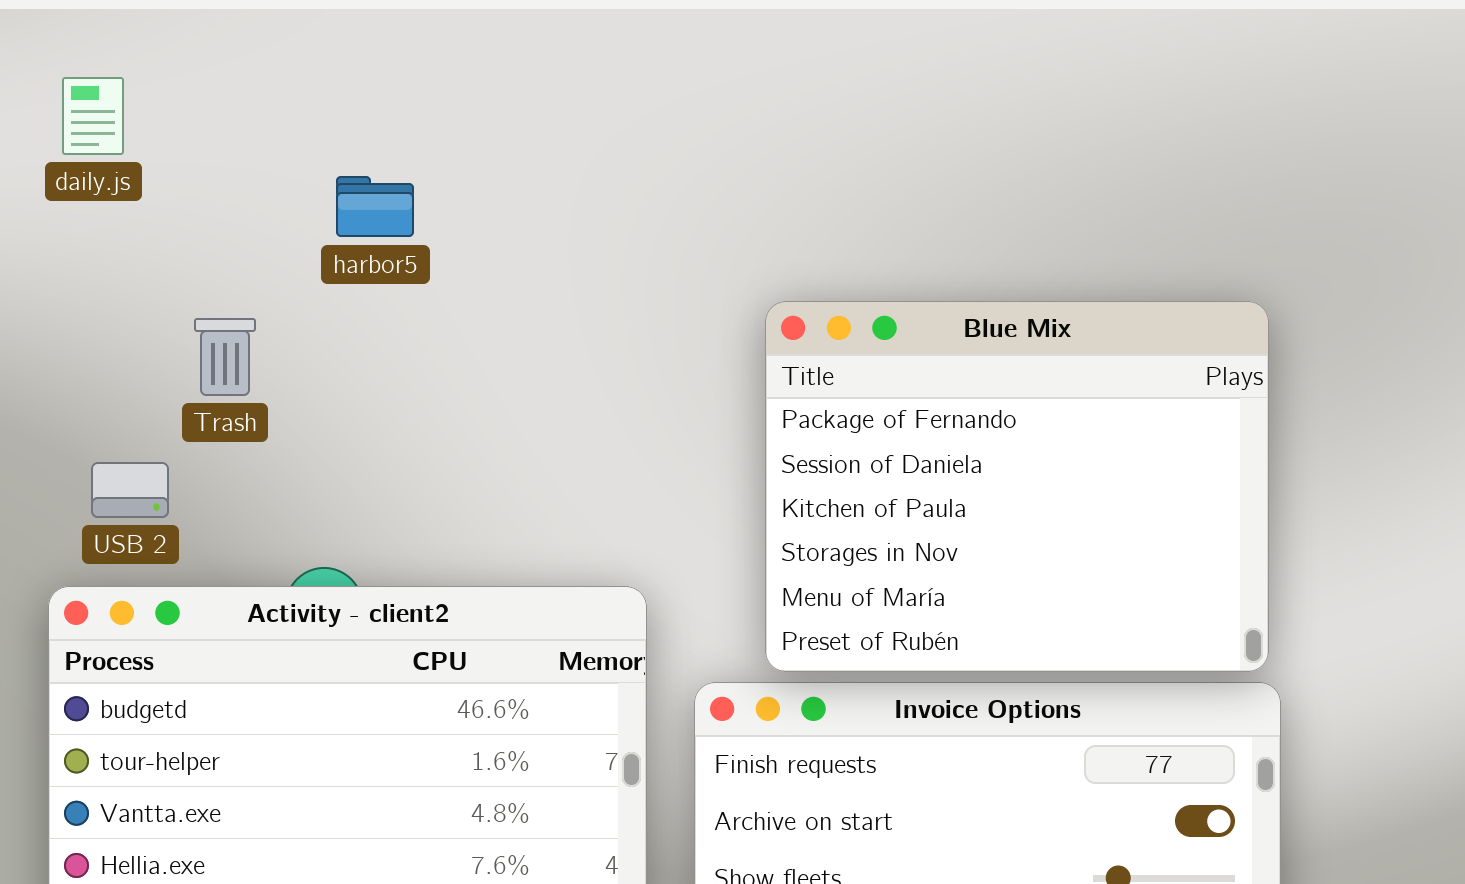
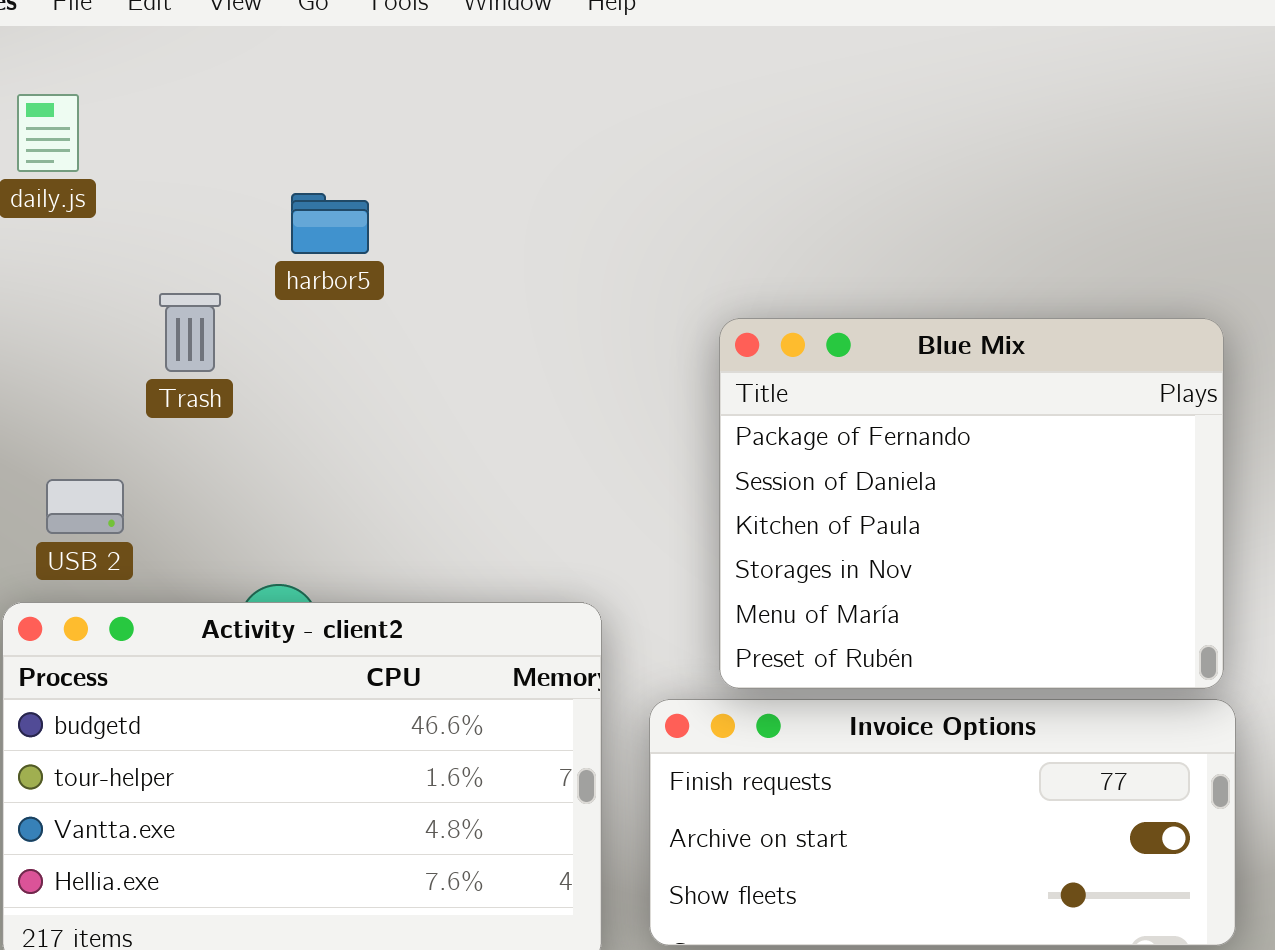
Trash: [194,318,256,396] -> [159,293,221,372], moved

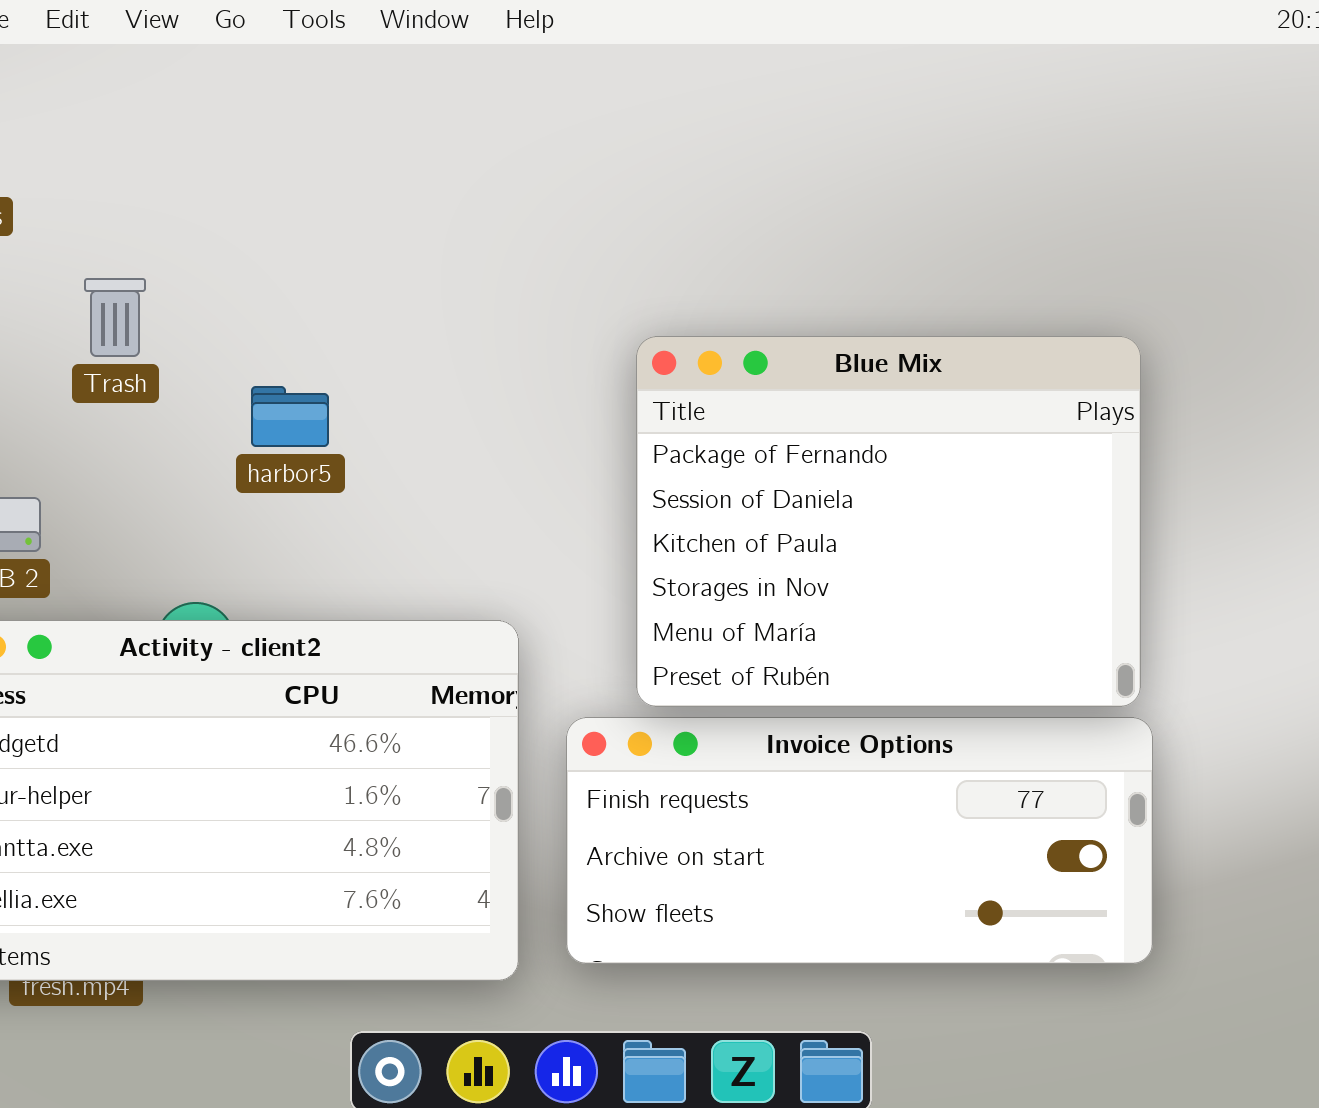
harbor5: [291,193,369,254] -> [251,386,329,447], moved
Trash: [159,293,221,372] -> [84,278,146,357], moved

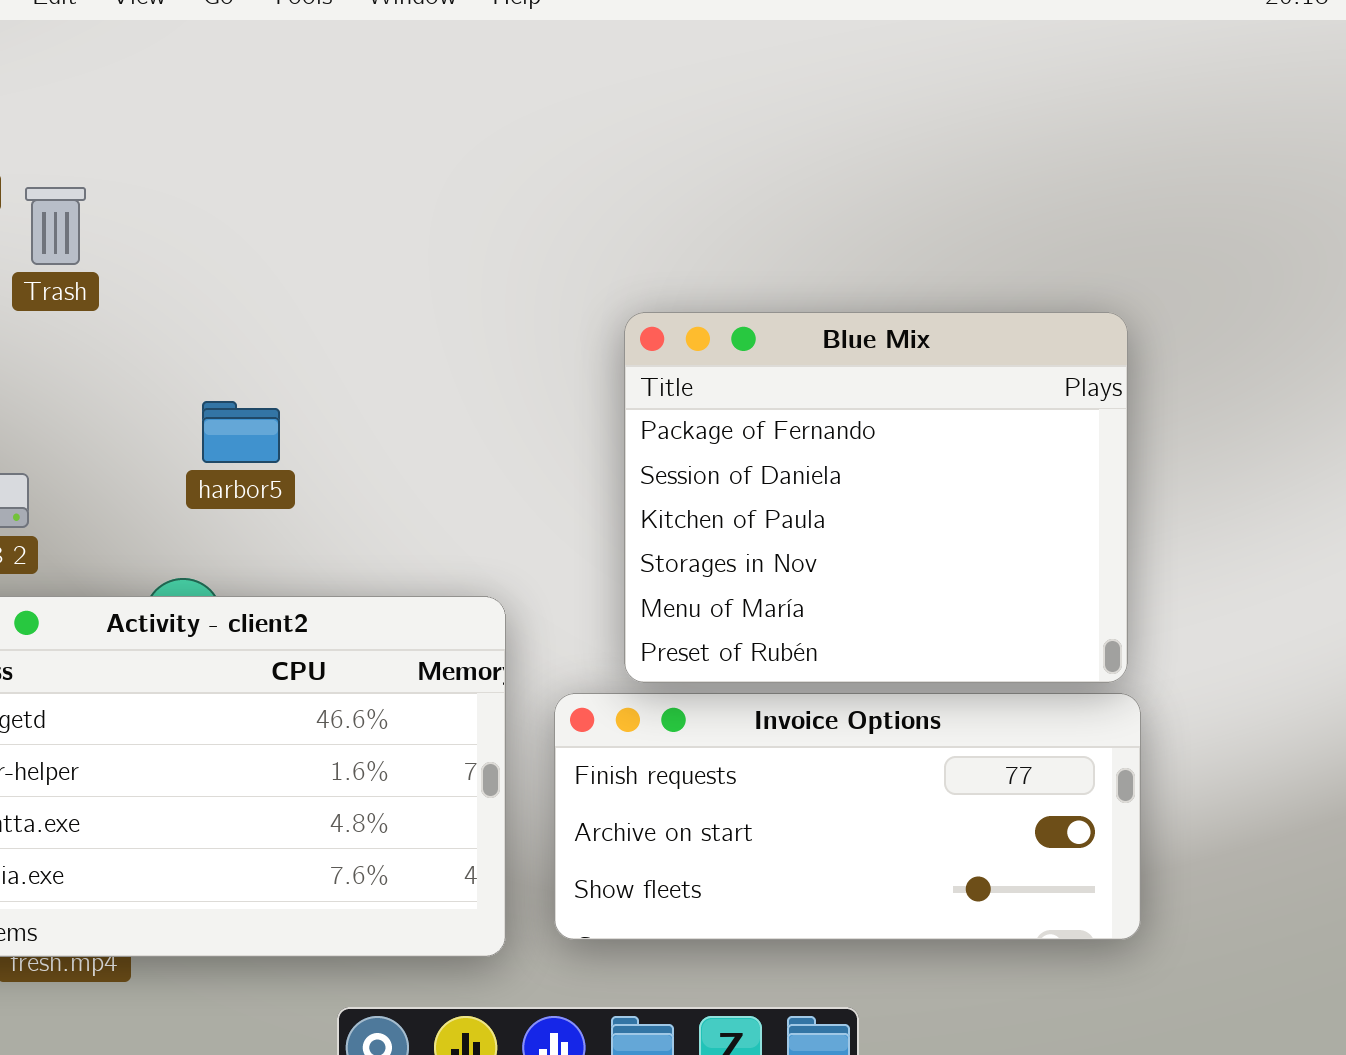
Trash: [84,278,146,357] -> [25,187,86,265], moved
harbor5: [251,386,329,447] -> [202,401,280,463], moved

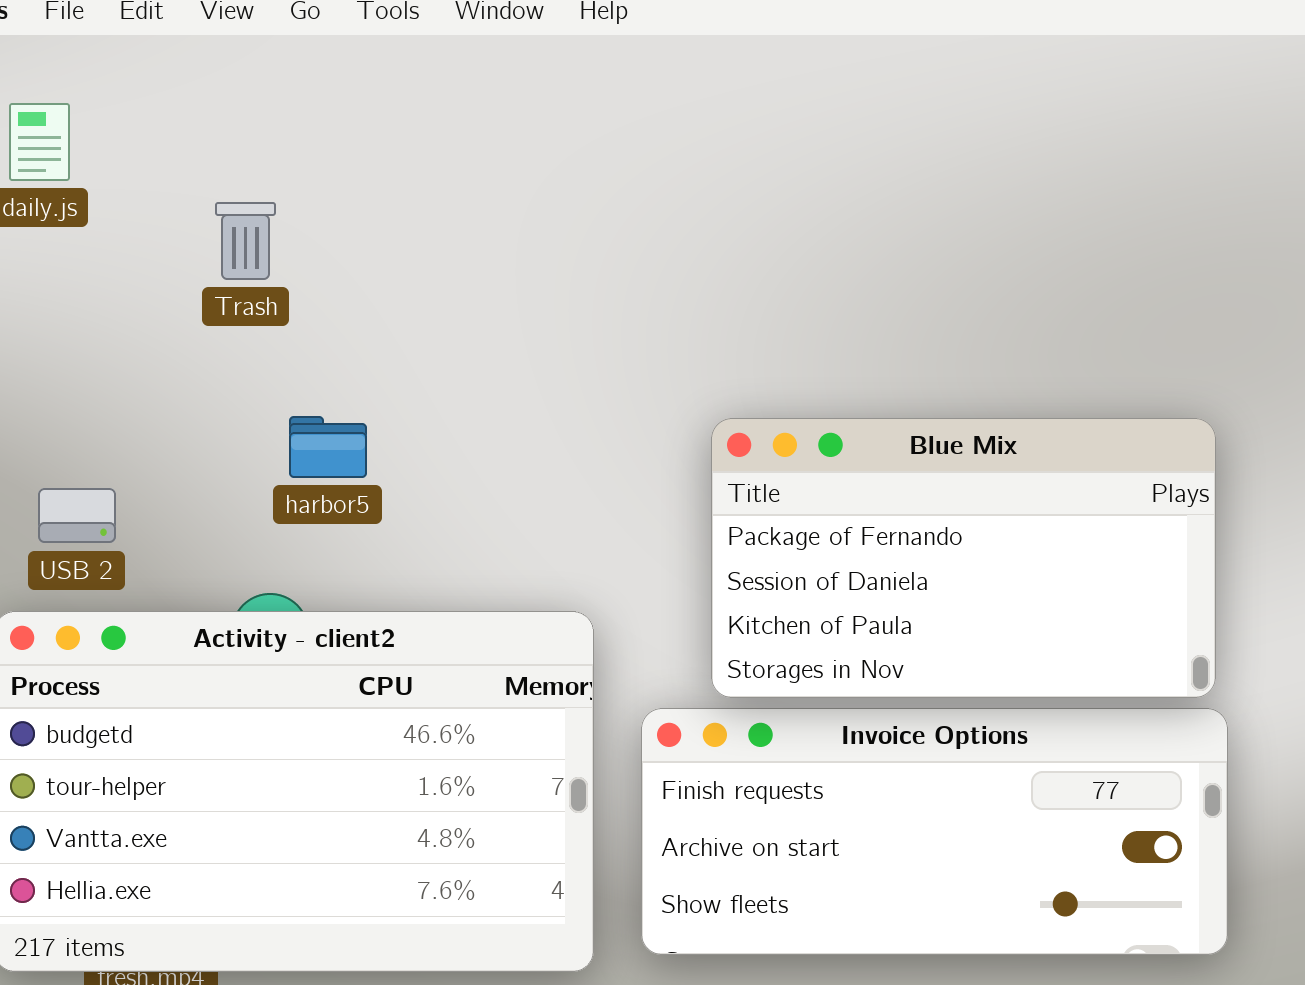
Trash: [25,187,86,265] -> [215,202,276,280], moved
Blue Mix: [624,312,1128,683] -> [711,418,1216,698], resized

